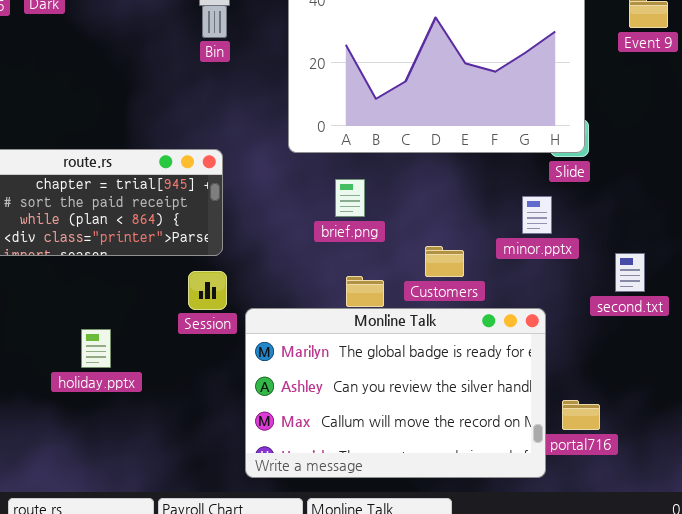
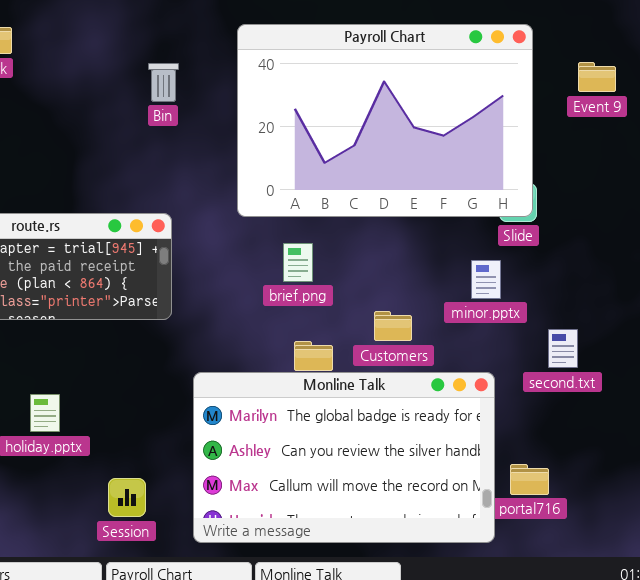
second.txt: [615,253,645,292] -> [548,329,578,368], moved
Session: [188,271,227,310] -> [108,478,146,517], moved

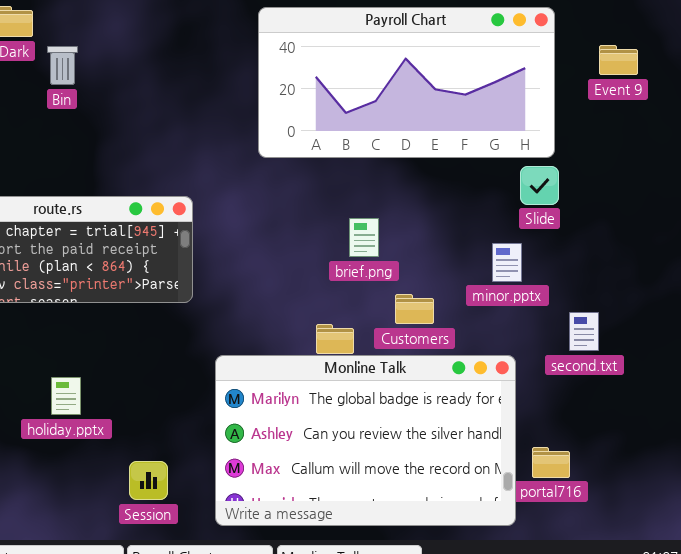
Payroll Chart: [237,24,533,217] -> [258,7,555,158], resized
Bin: [148,63,179,102] -> [47,46,78,85], moved
brief.png: [283,243,313,282] -> [349,218,379,257], moved

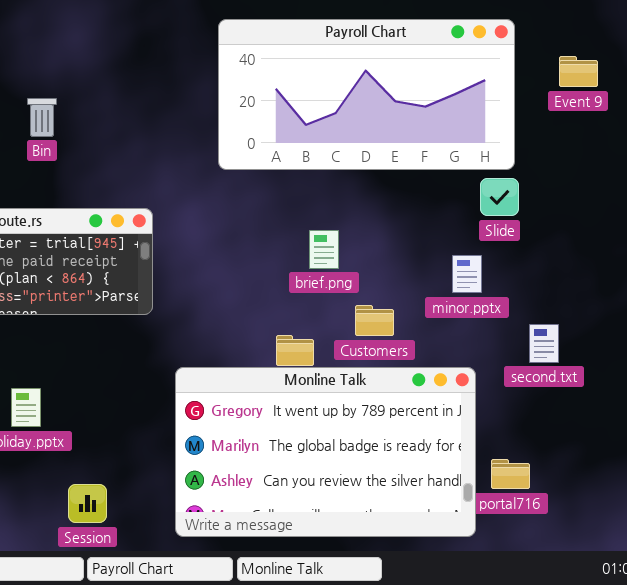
Bin: [47,46,78,85] -> [27,98,57,137], moved
Monline Talk: [215,355,516,526] -> [175,367,476,537], scrolled up 1 row
Session: [129,461,168,500] -> [68,484,107,523], moved

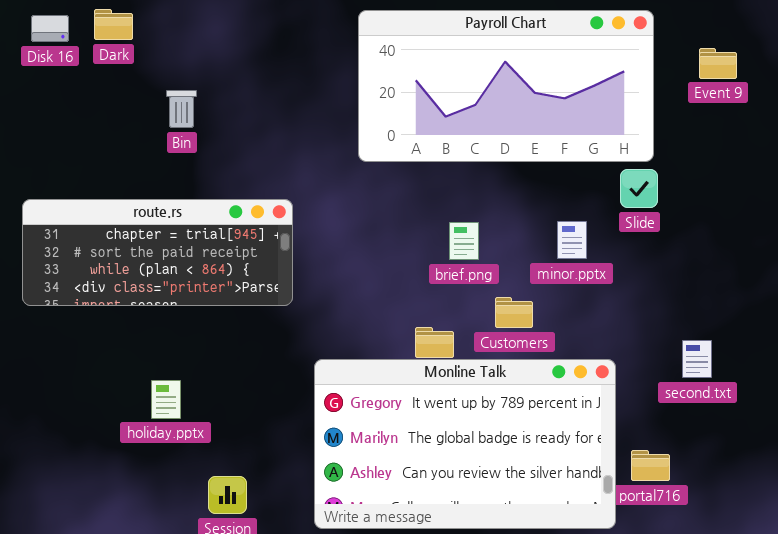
minor.pptx: [452,255,482,293] -> [557,221,587,259], moved
second.txt: [529,324,559,363] -> [682,340,712,378], moved

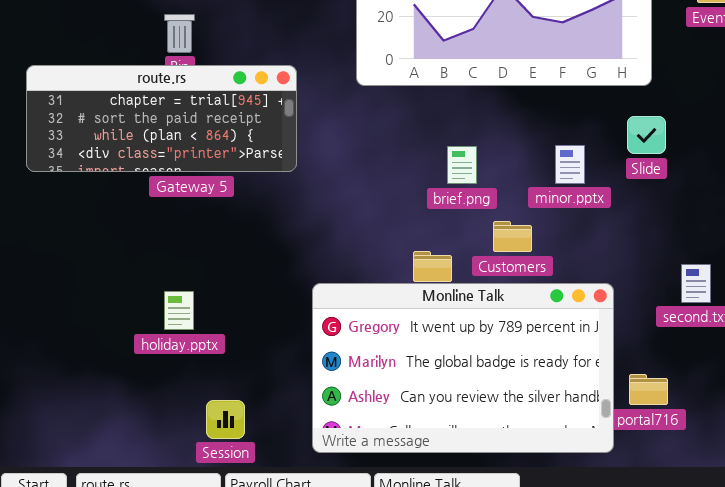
Slide: [620,169,658,208] -> [627,116,666,154], moved
route.rs: [22,199,293,306] -> [26,65,297,172], moved
holiday.pptx: [151,380,181,419] -> [164,291,194,330], moved

